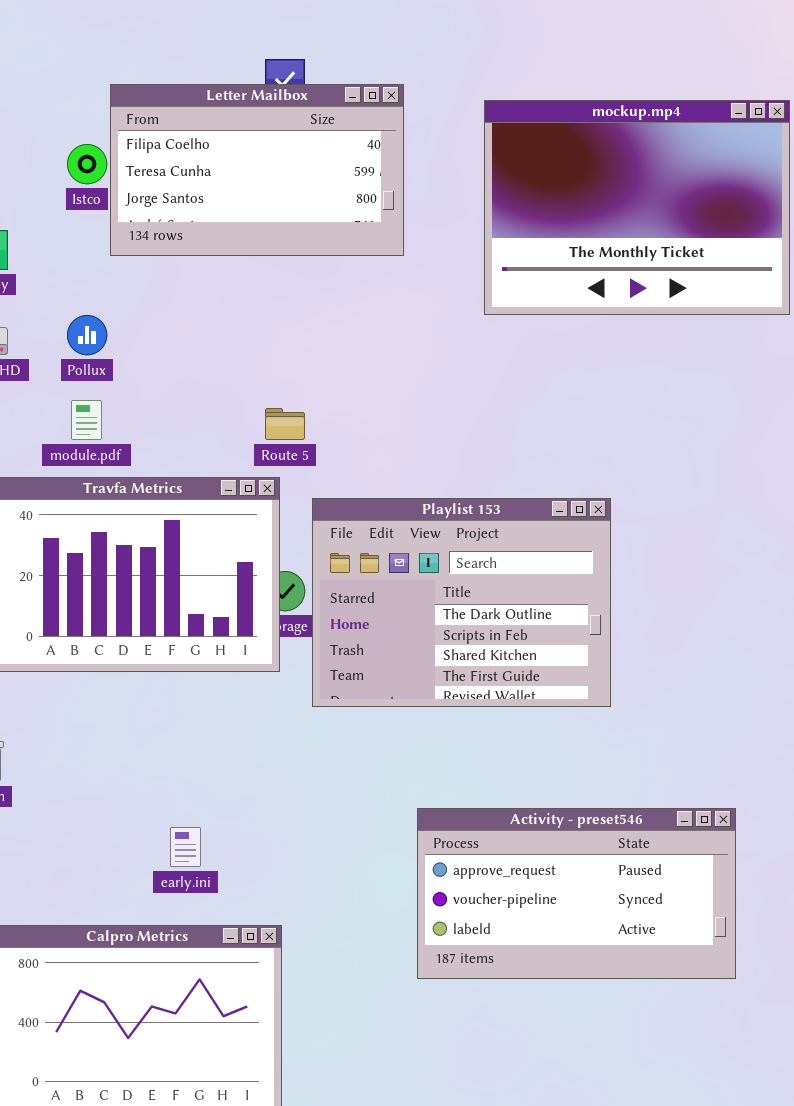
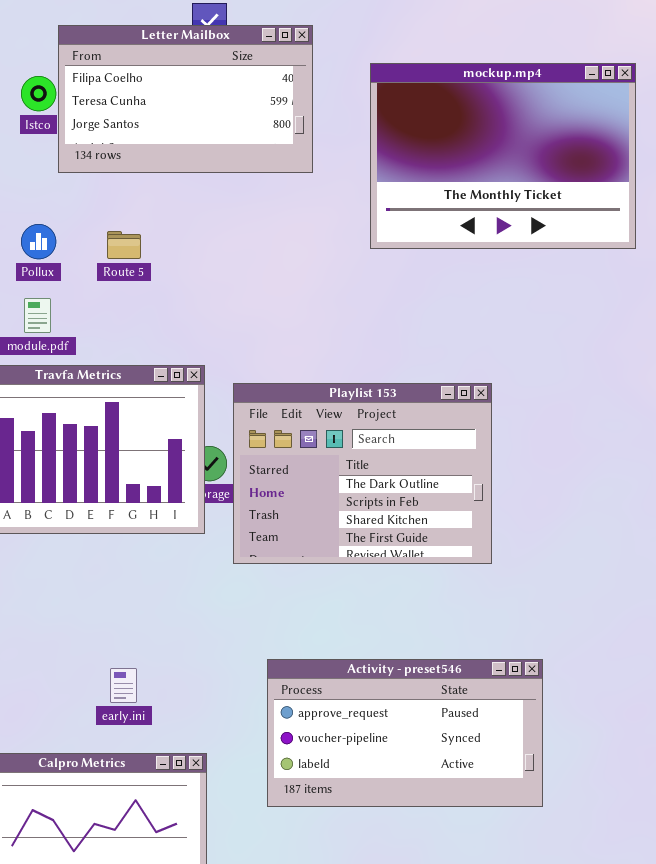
mockup.mp4: [484,100,790,315] -> [370,63,636,249], moved
Route 5: [265,408,305,440] -> [107,231,141,259], moved
Activity - preset546: [417,808,736,979] -> [267,659,543,807], moved

